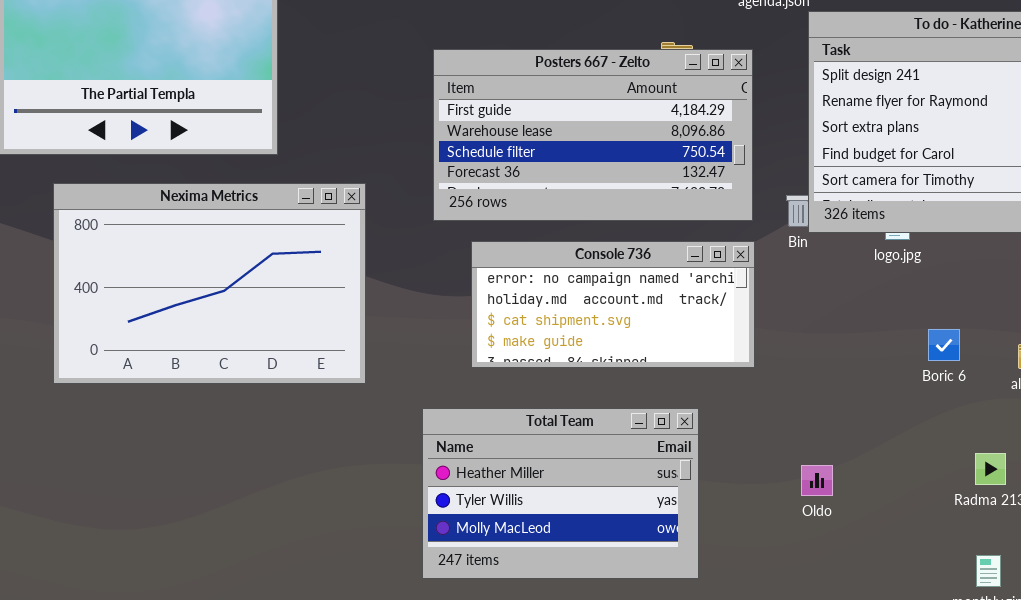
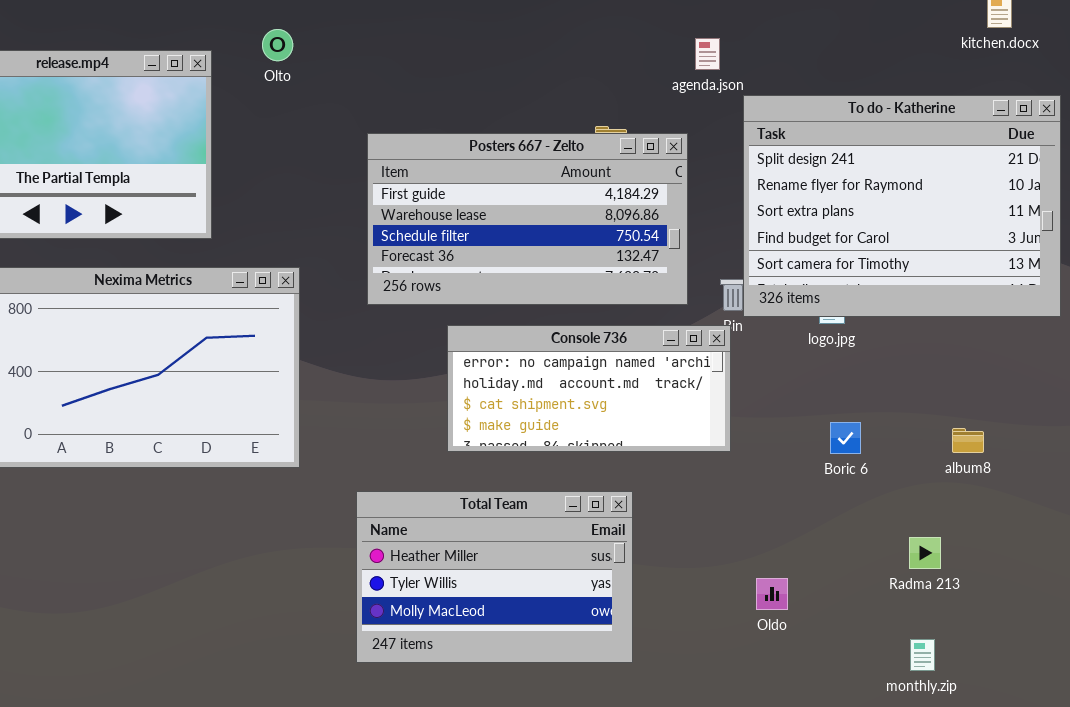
Console 736: [471,241,755,368] -> [447,325,731,452], moved
Boric 6: [928,329,960,361] -> [830,422,861,454], moved
Oldo: [801,465,833,496] -> [756,578,788,610], moved

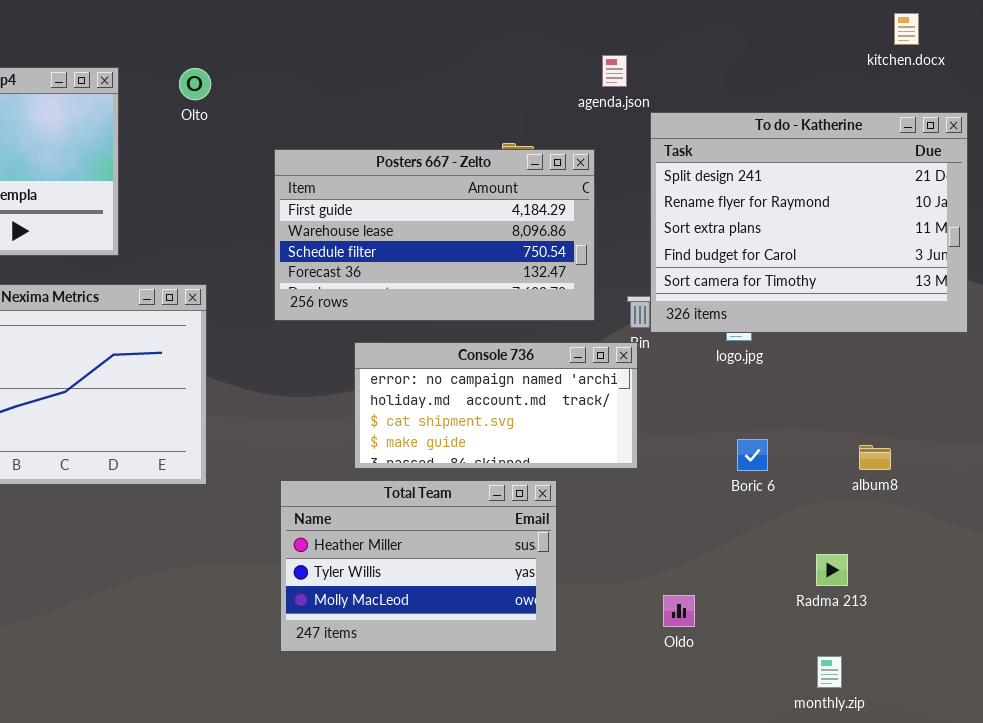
Olto: [262,29,293,61] -> [179,68,211,100], moved
Total Team: [356,491,633,663] -> [280,480,557,652], moved

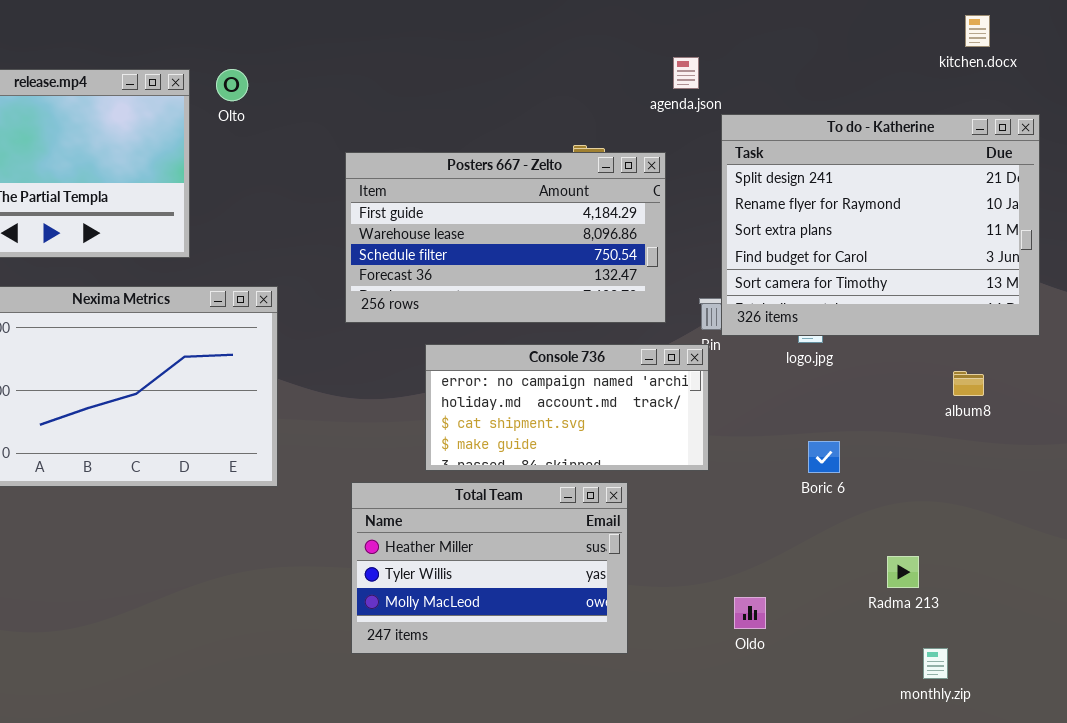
Olto: [179,68,211,100] -> [216,69,248,101], moved
album8: [859,445,891,470] -> [953,371,984,396], moved
monthly.zip: [817,656,842,688] -> [923,648,948,679], moved

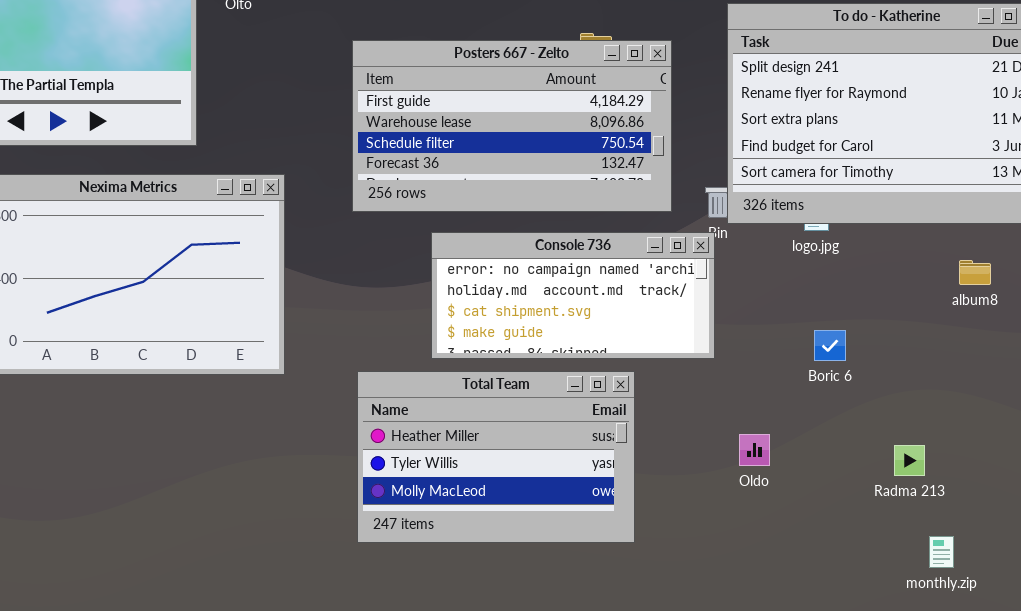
Oldo: [734,597,766,629] -> [739,434,770,466], moved

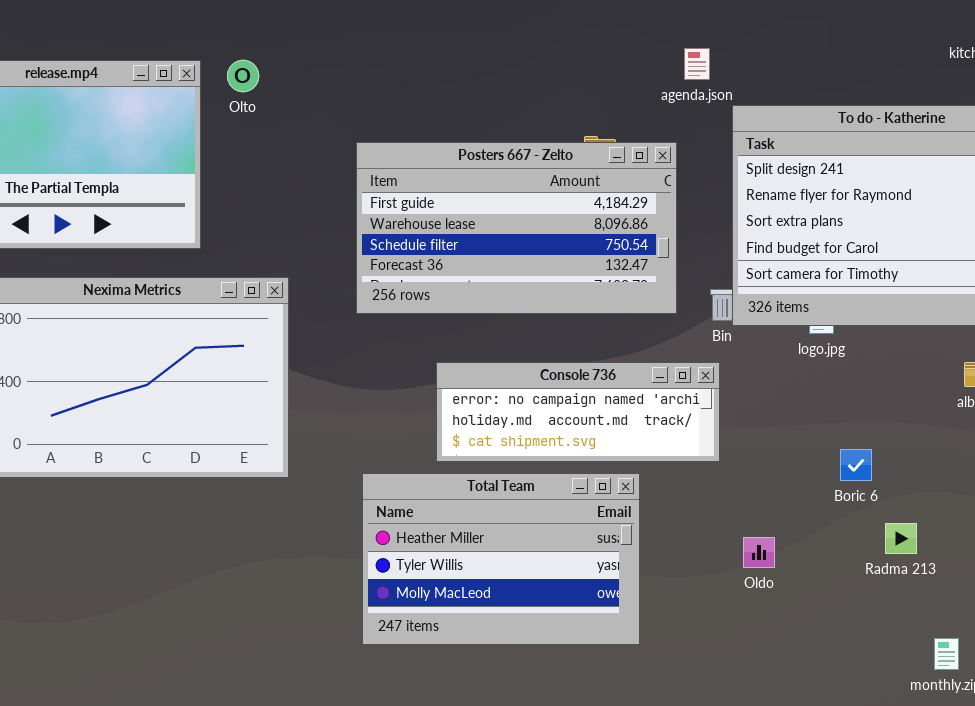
Console 736: [431,232,715,359] -> [436,362,720,462], resized
Boric 6: [814,330,846,361] -> [840,449,872,481], moved
Radma 213: [894,445,925,476] -> [885,523,917,554], moved

